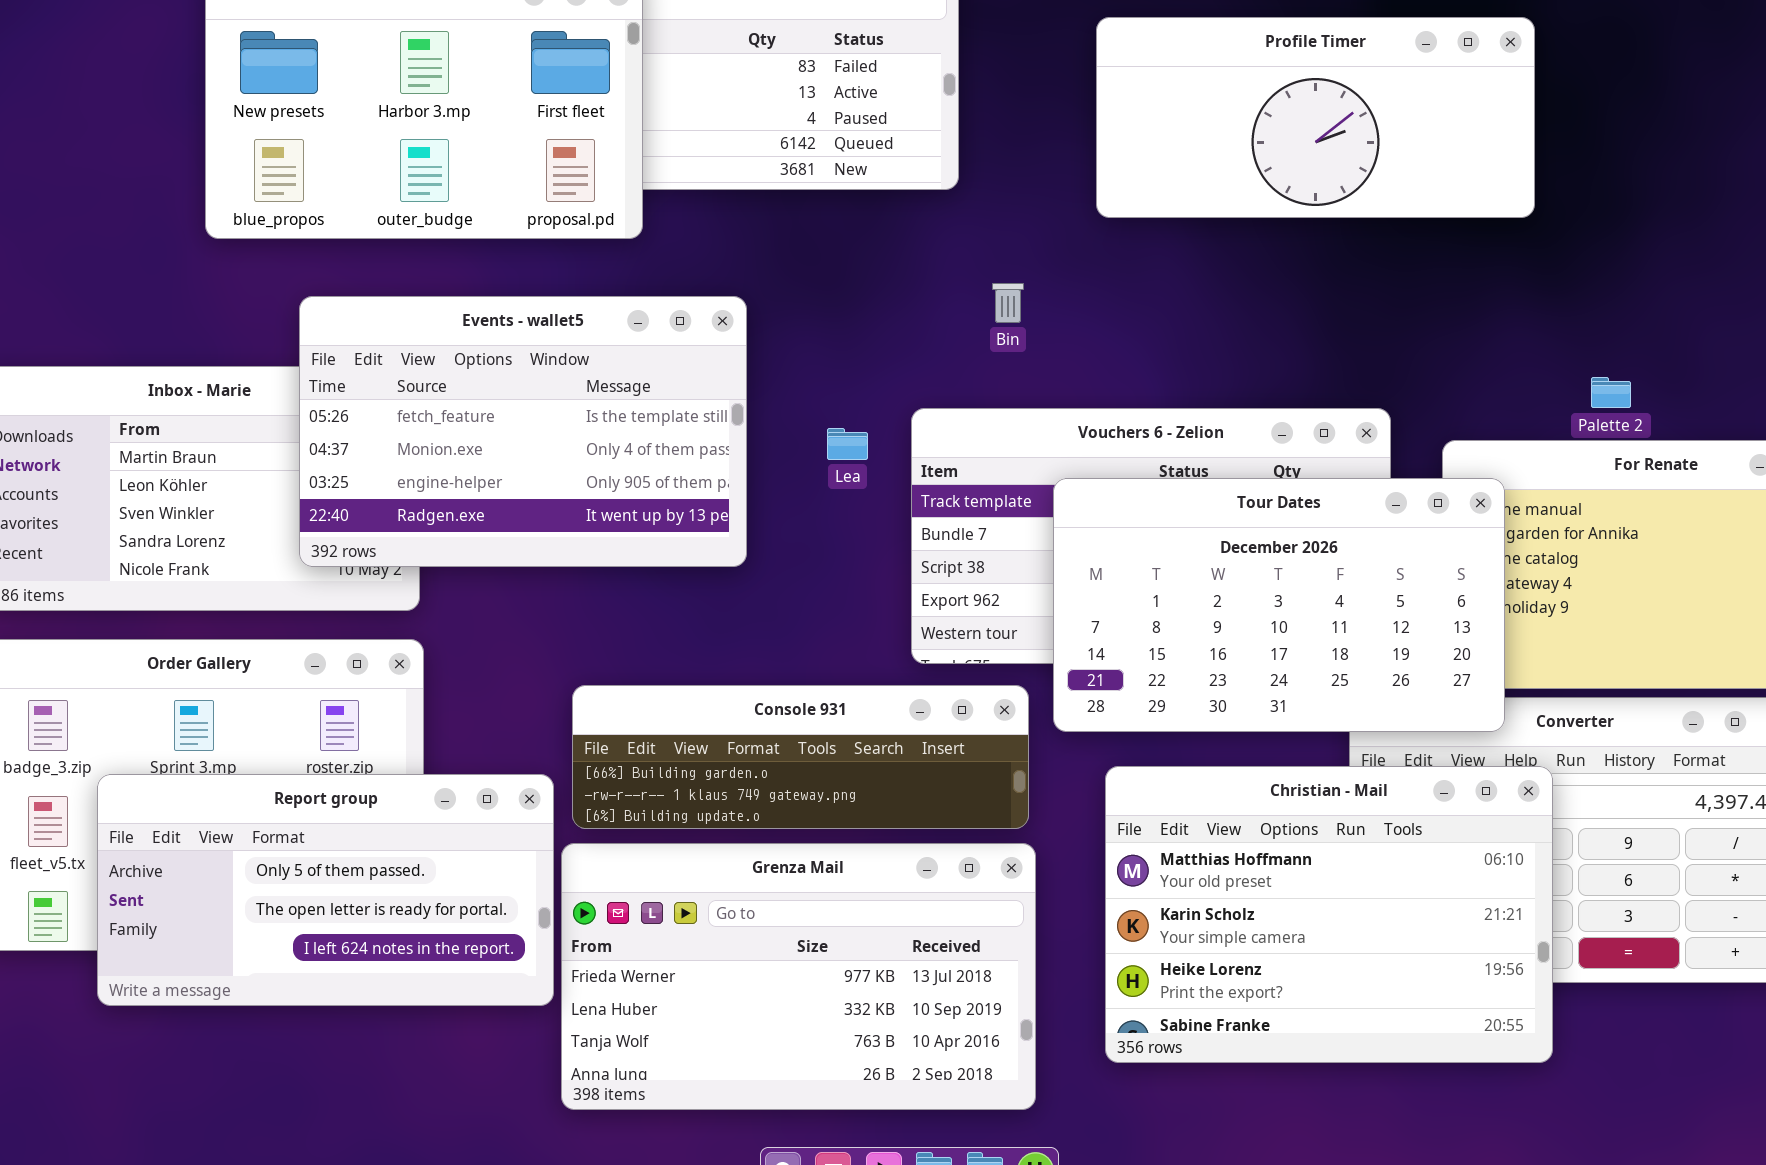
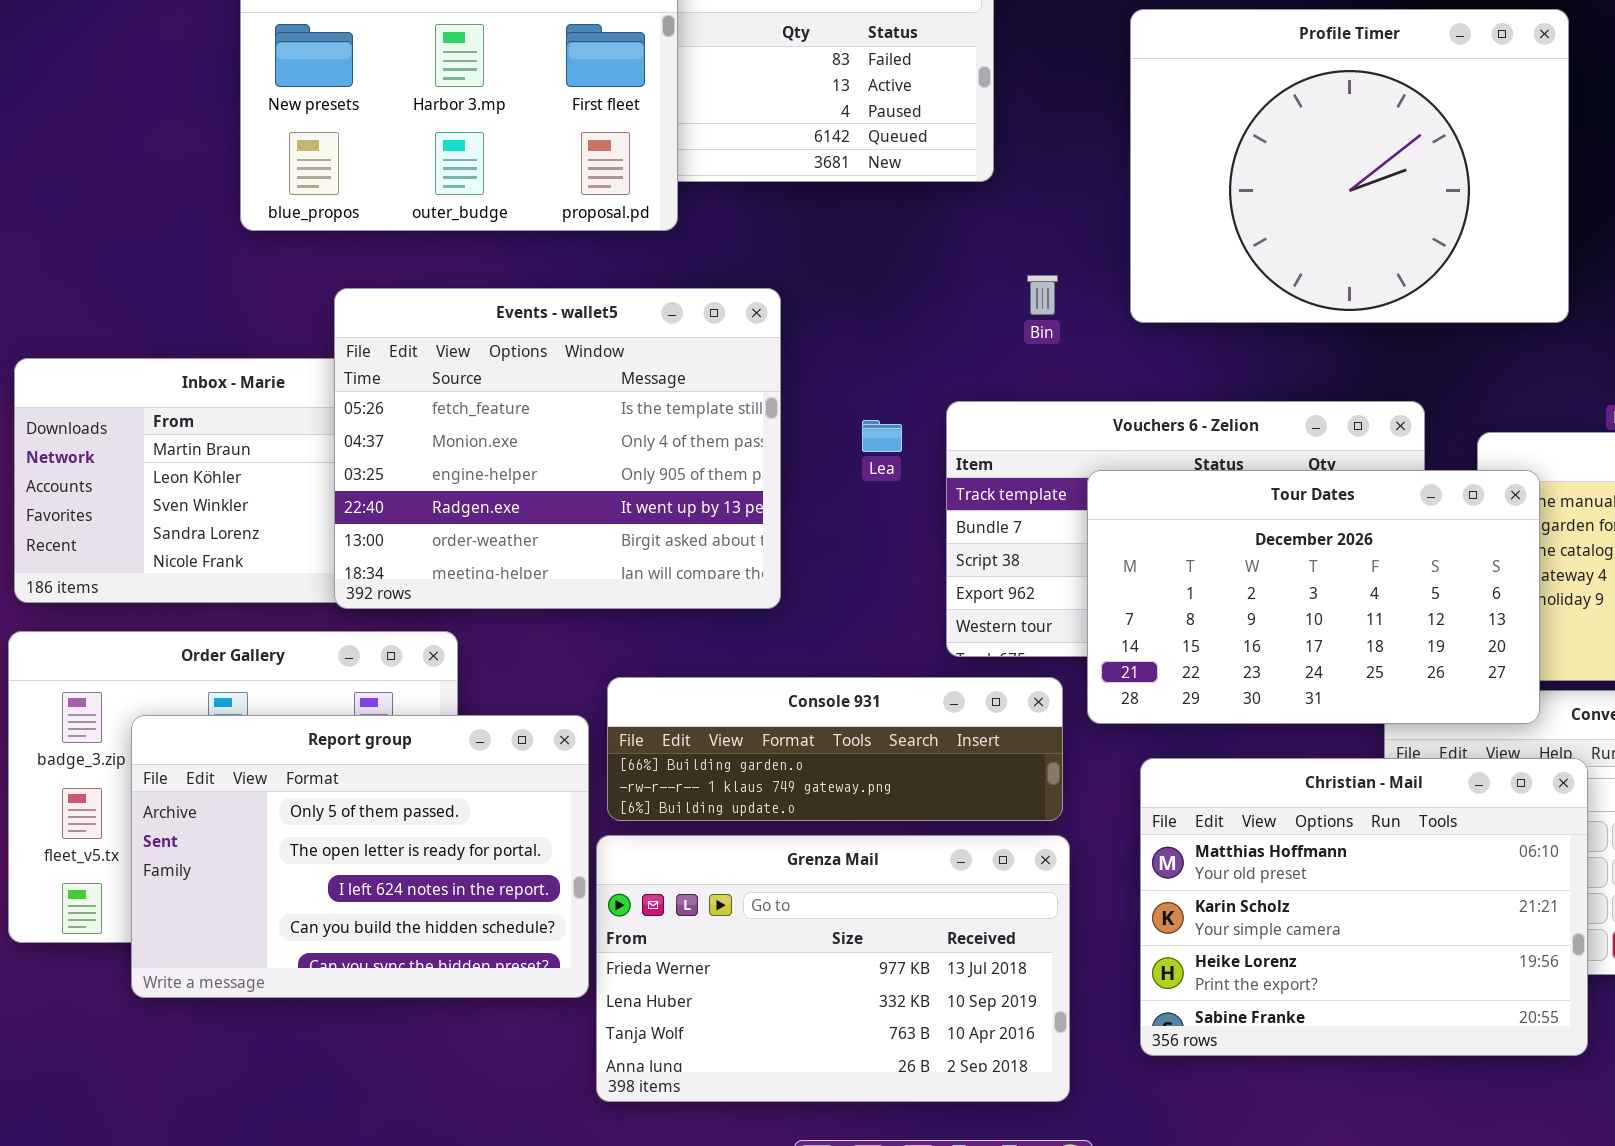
Profile Timer: [1096,17,1535,218] -> [1130,9,1569,323], resized
Events - wallet5: [299,296,747,567] -> [334,288,781,609], resized
Report group: [97,774,554,1006] -> [131,715,589,998], resized

